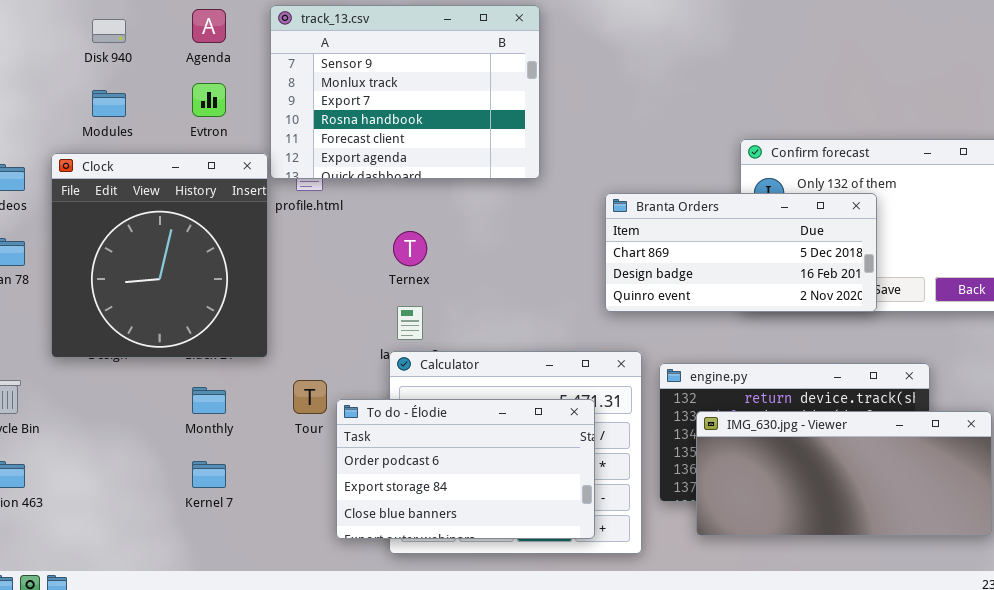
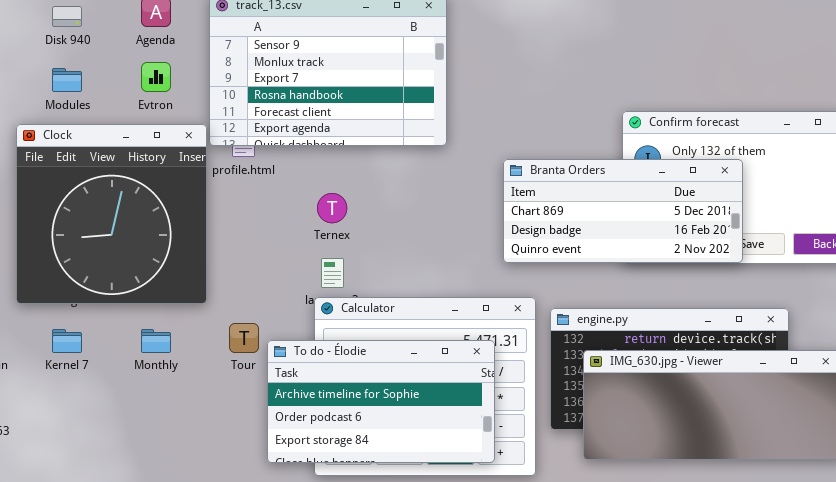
To do - Élodie: [336,399,595,539] -> [267,340,495,463], scrolled up 1 row
Kernel 7: [192,461,226,488] -> [52,329,82,353], moved

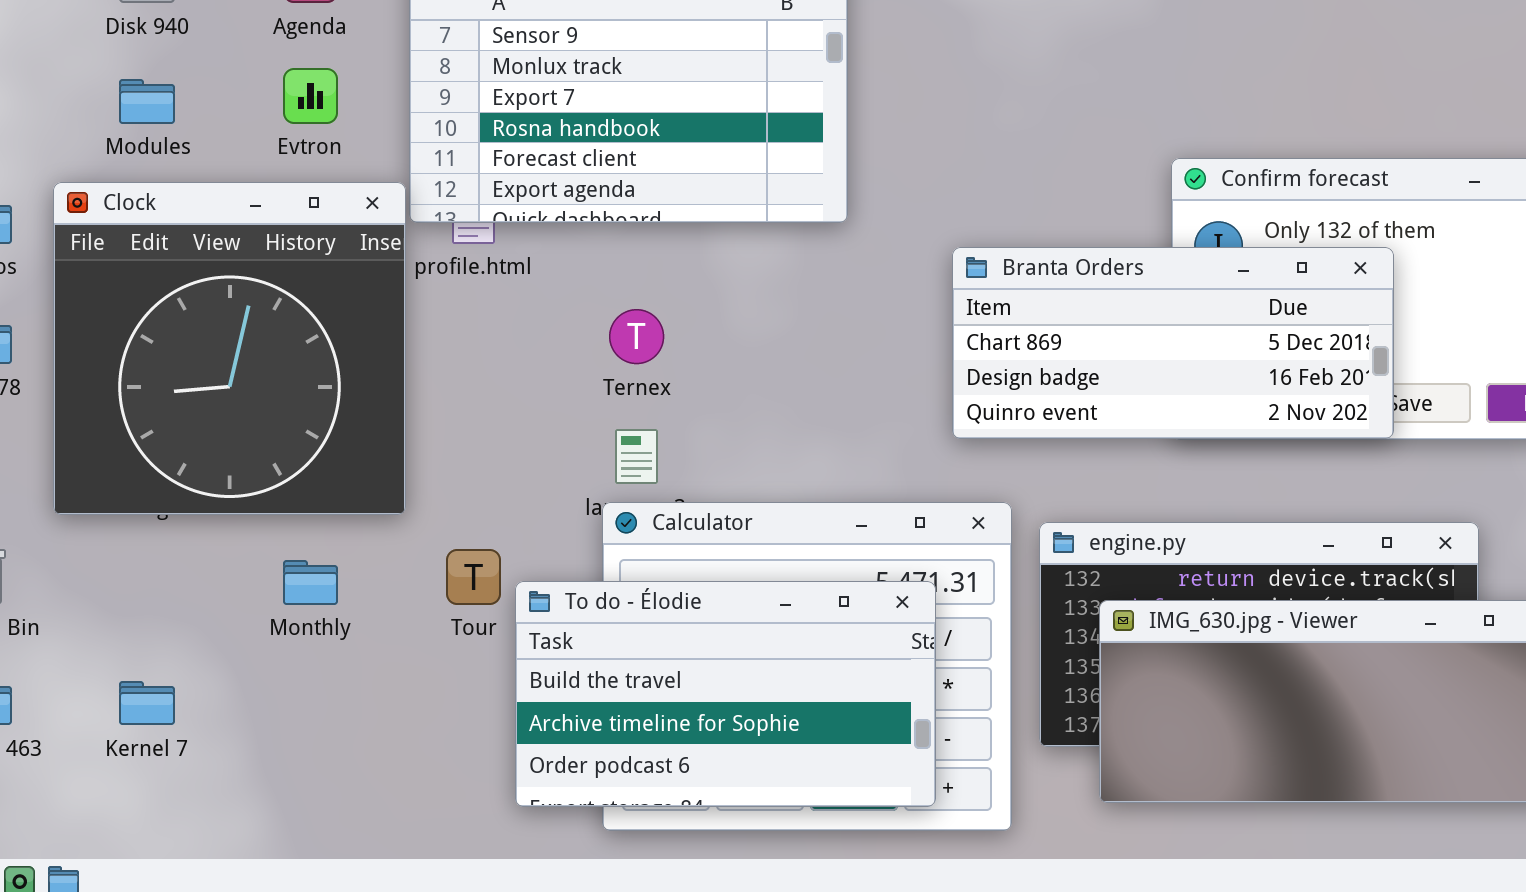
Kernel 7: [52,329,82,353] -> [119,681,175,725], moved
To do - Élodie: [267,340,495,463] -> [515,581,936,807], scrolled up 1 row

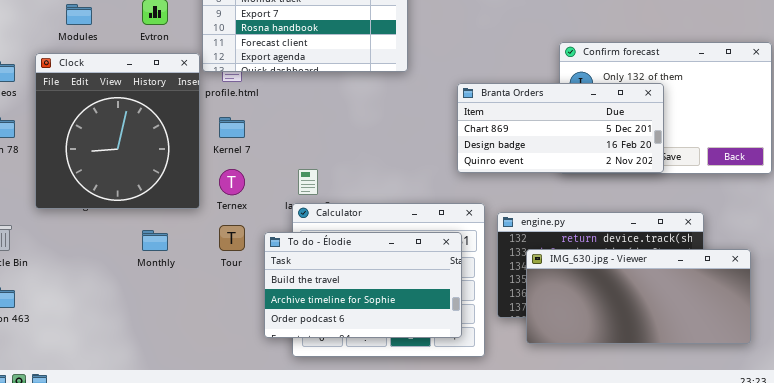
Ternex: [609,309,664,364] -> [219,169,245,195], moved
To do - Élodie: [515,581,936,807] -> [264,232,462,338], moved
Kernel 7: [119,681,175,725] -> [219,117,245,138], moved

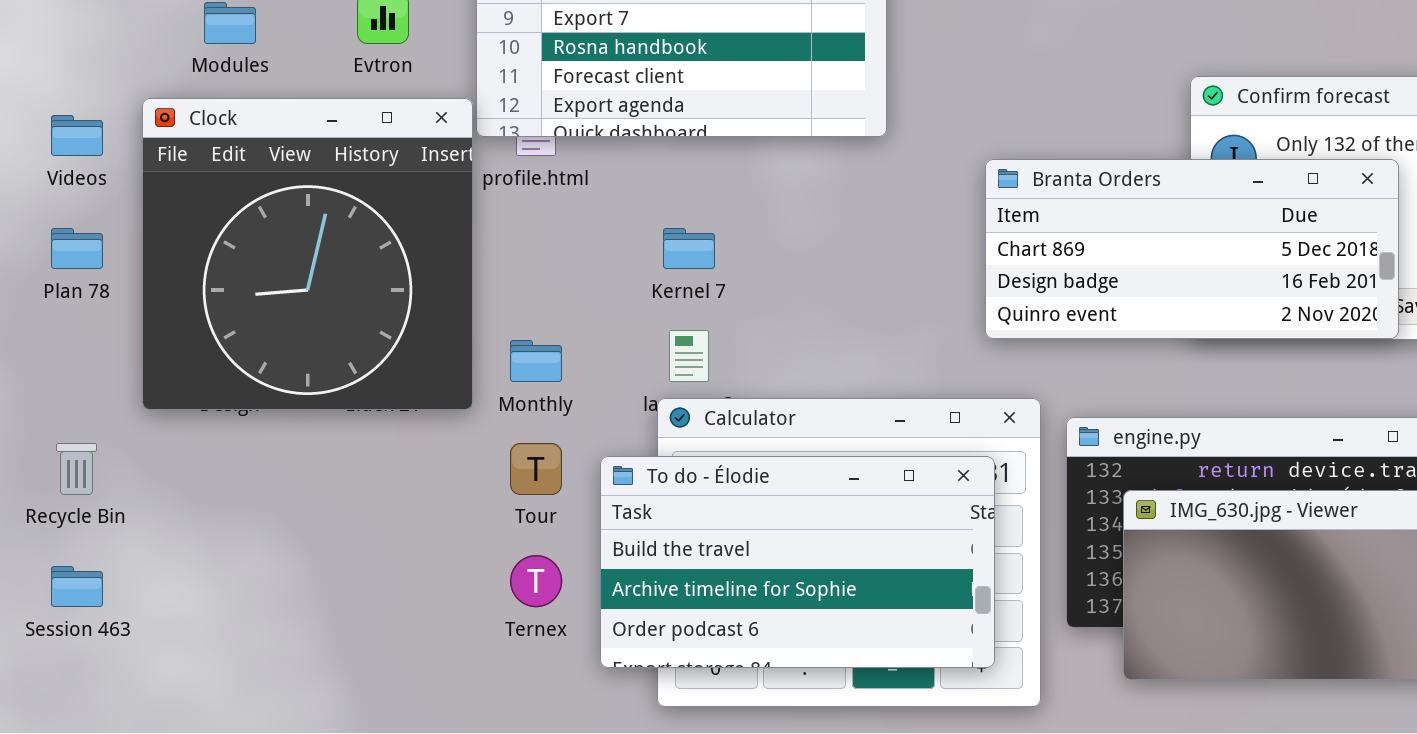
Kernel 7: [219,117,245,138] -> [663,228,715,269], moved
Ternex: [219,169,245,195] -> [510,555,562,607], moved
Monthly: [142,230,168,251] -> [510,340,562,382], moved

